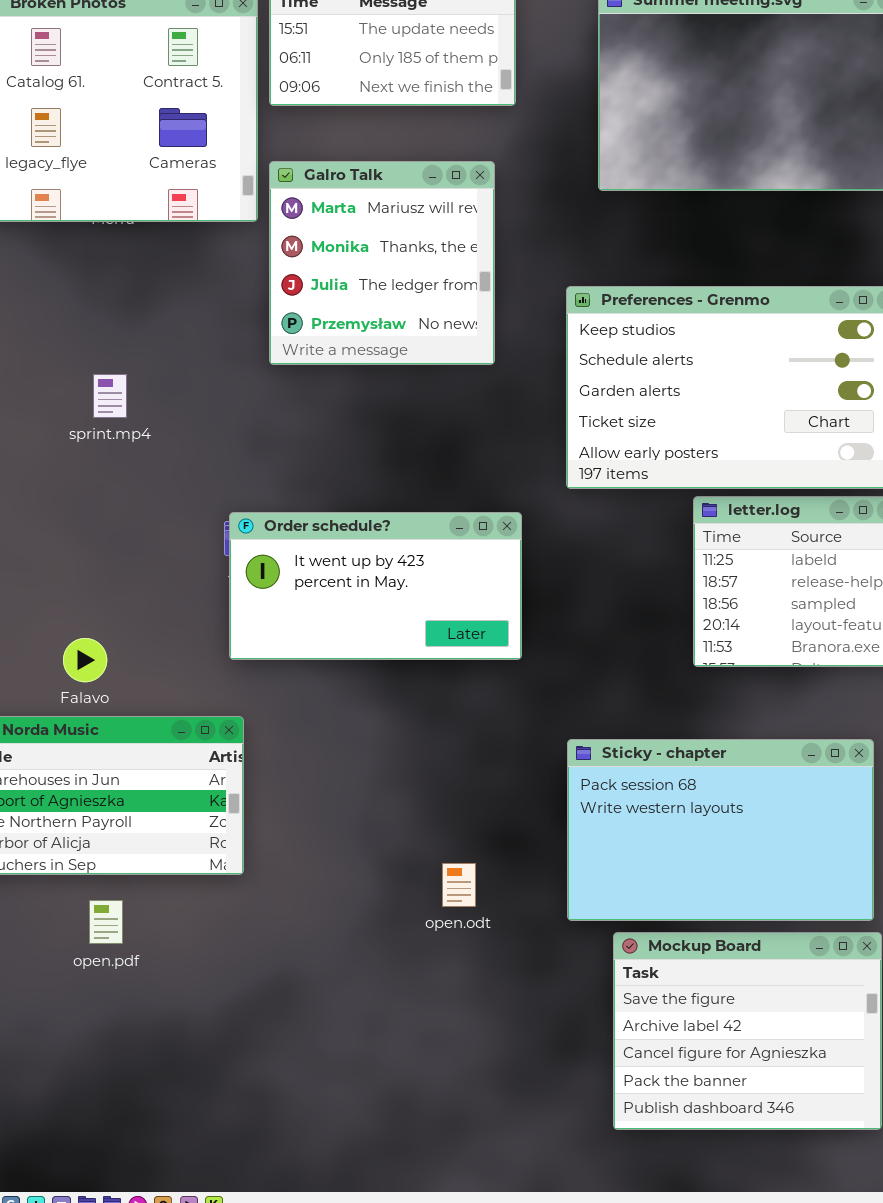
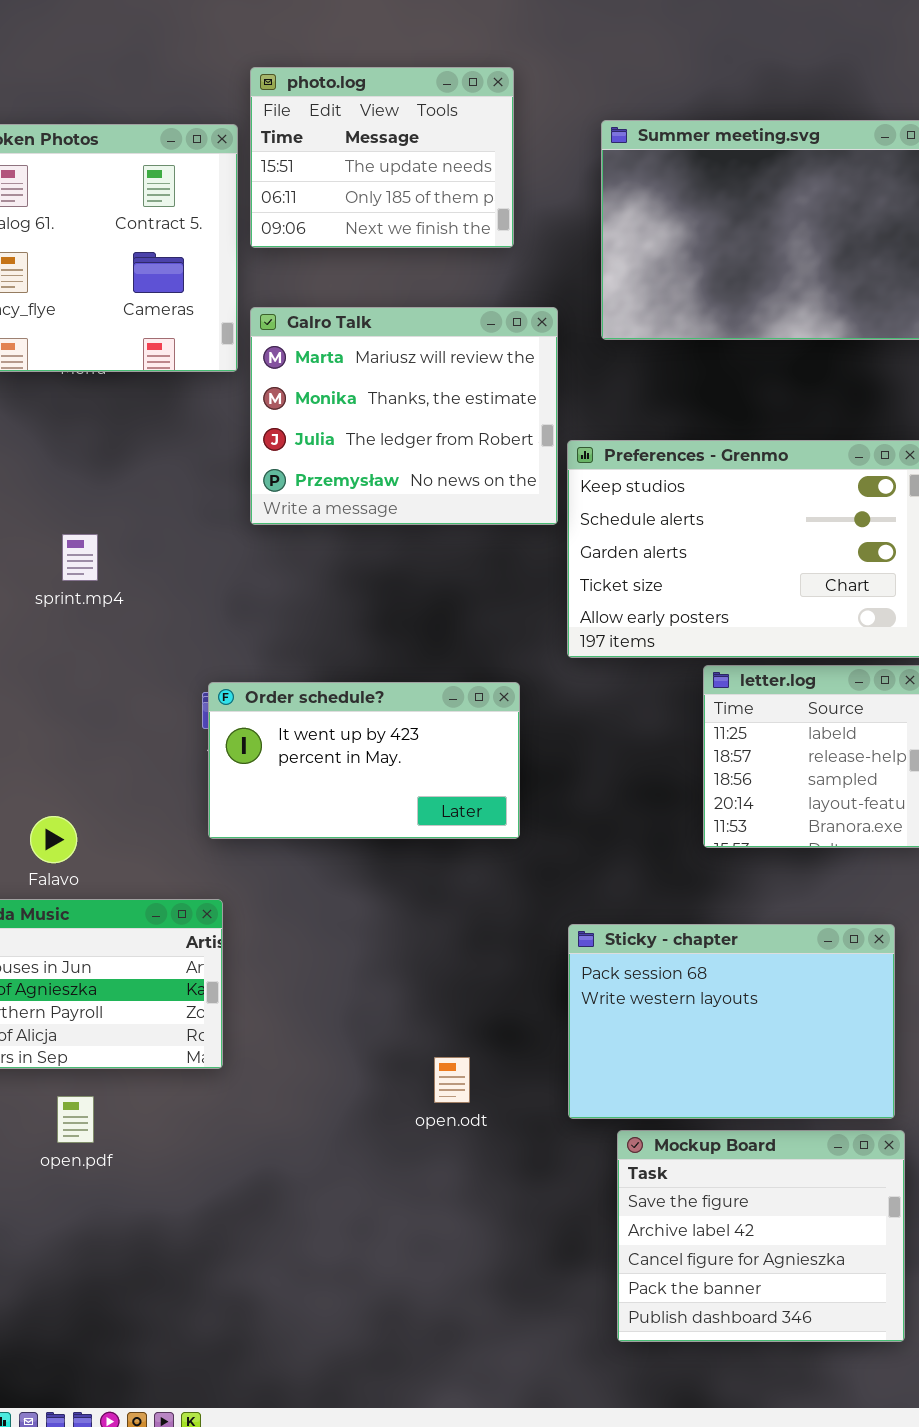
Galro Talk: [269,161,495,365] -> [250,307,558,525], resized

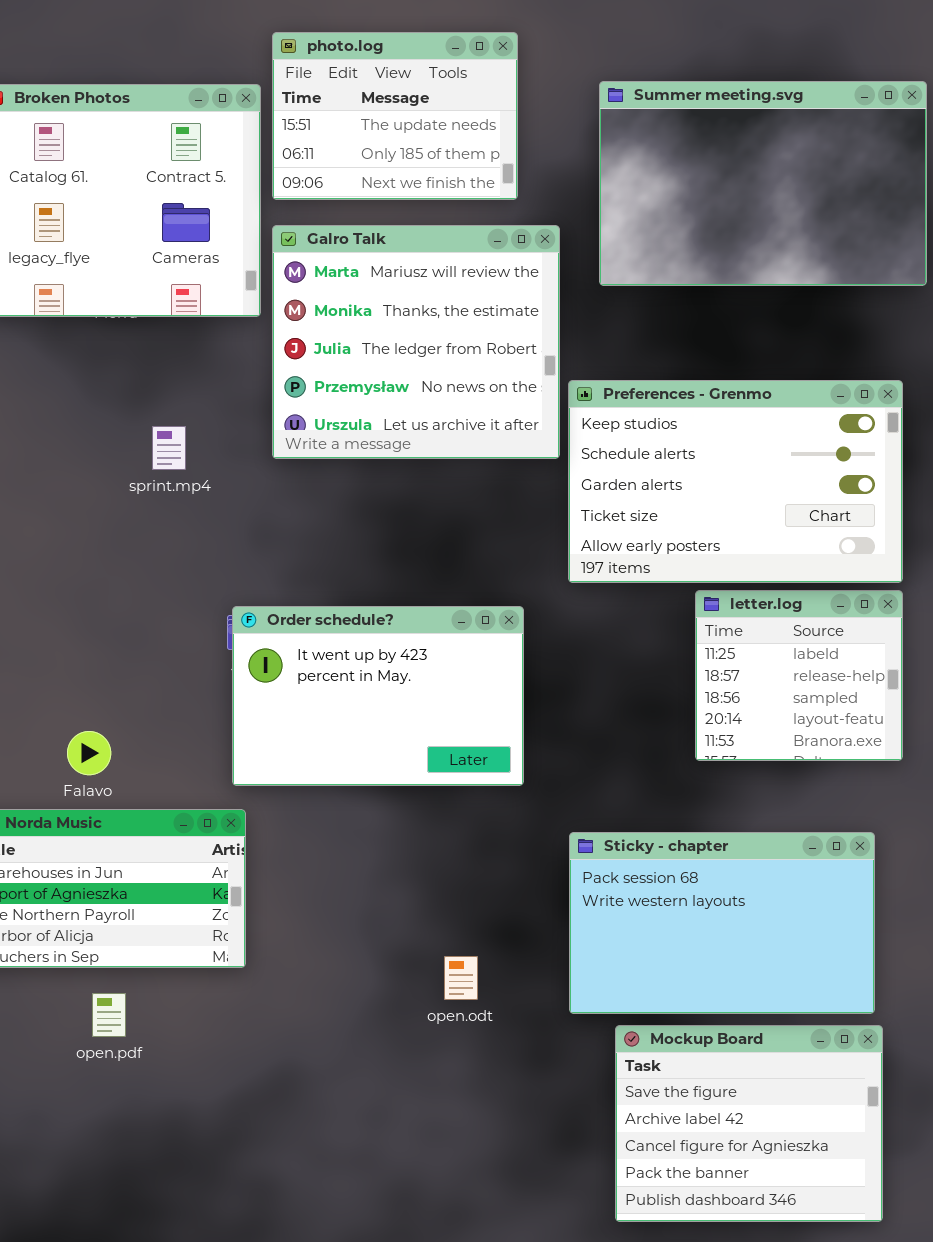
Galro Talk: [250,307,558,525] -> [272,225,560,459], resized
sprint.mp4: [62,534,98,581] -> [152,426,186,470], moved
Order schedule?: [208,682,520,839] -> [232,606,524,786], resized

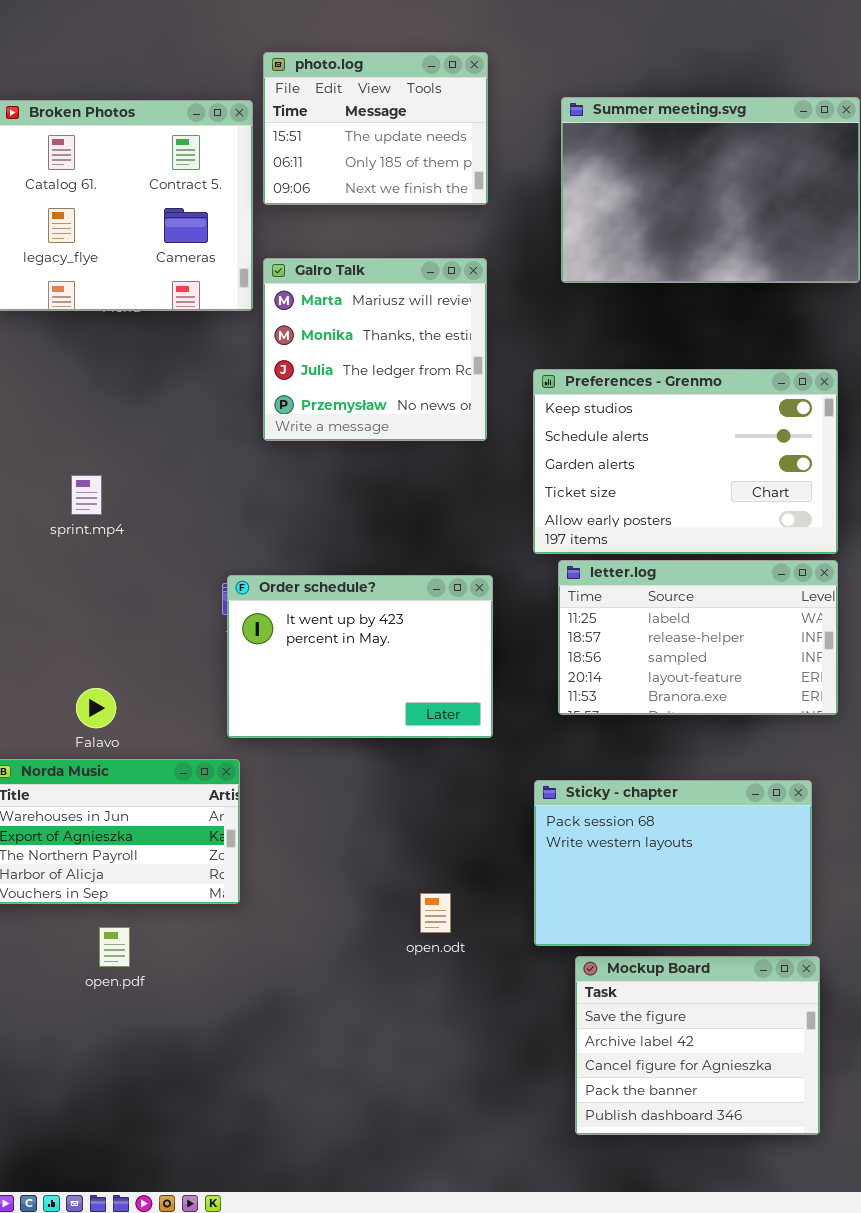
Galro Talk: [272,225,560,459] -> [263,258,487,441], resized
sprint.mp4: [152,426,186,470] -> [71,475,102,515], moved
letter.log: [695,590,903,761] -> [558,560,838,715], resized

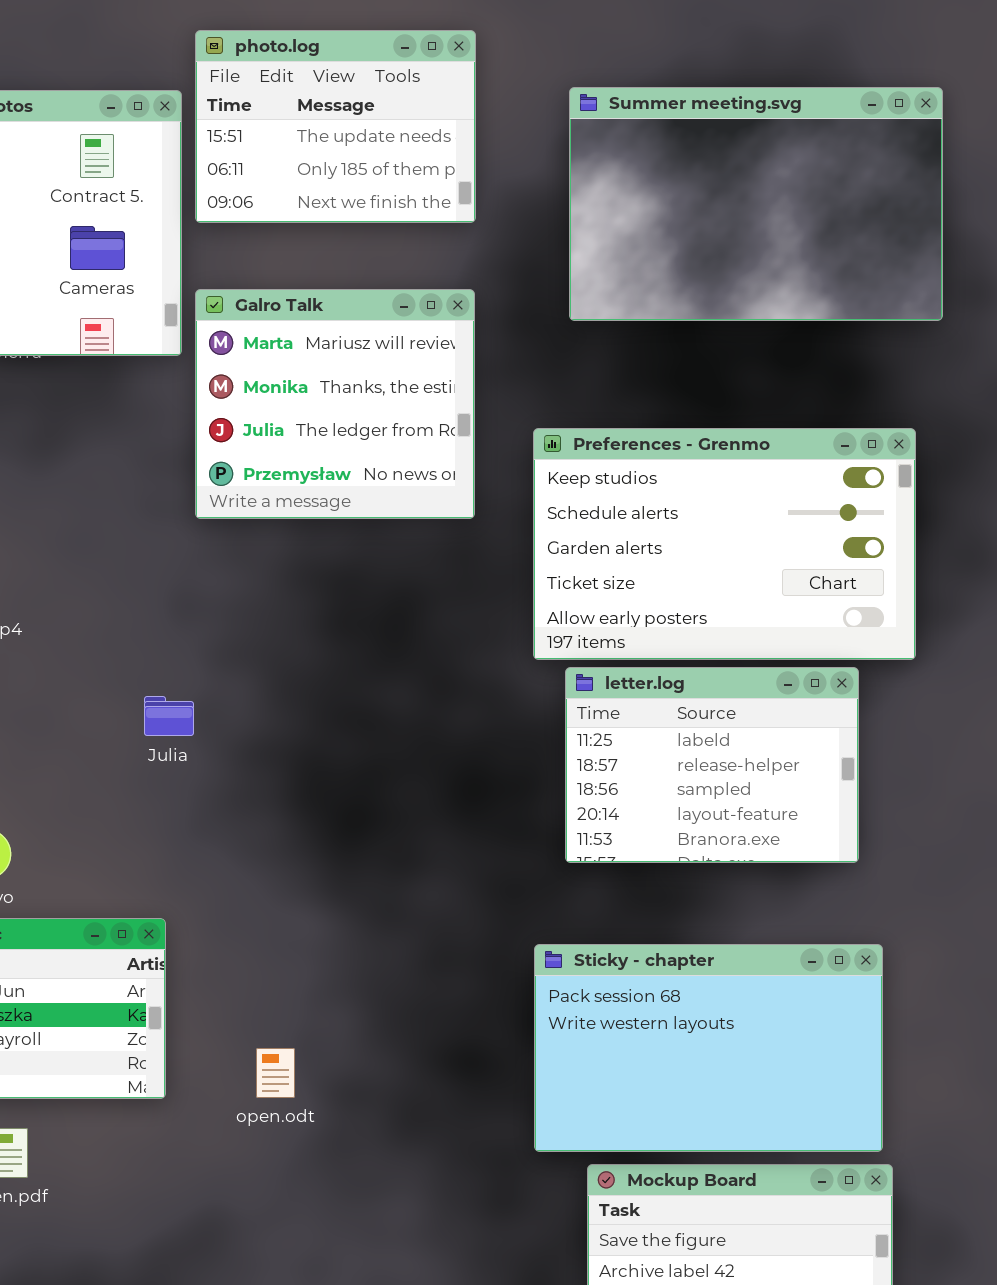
letter.log: [558,560,838,715] -> [565,667,859,863], resized
Order schedule?: [227,575,493,738] -> none, closed
open.odt: [420,893,451,933] -> [256,1048,295,1098], moved

